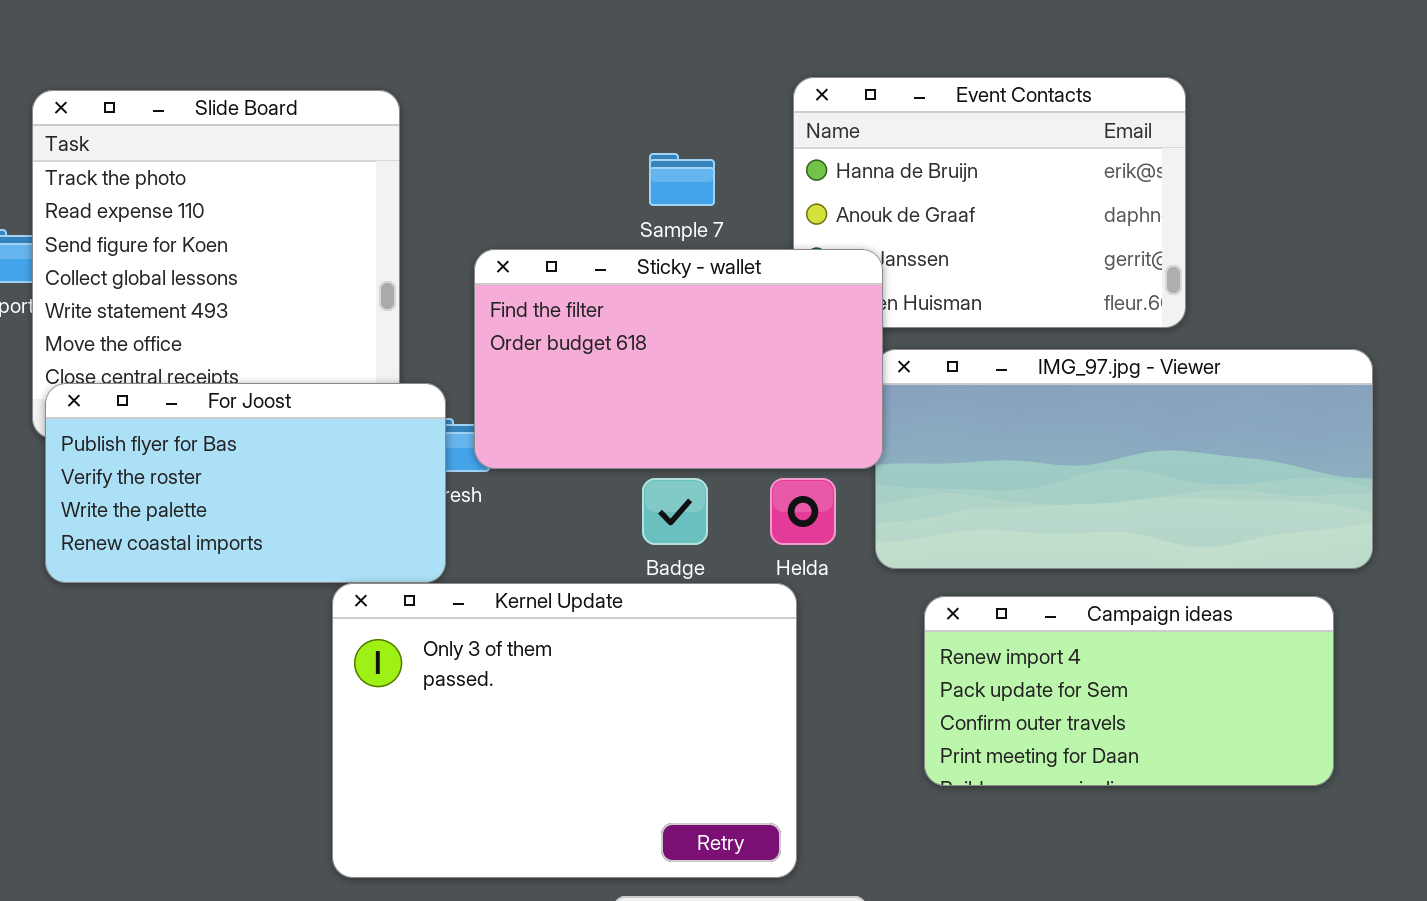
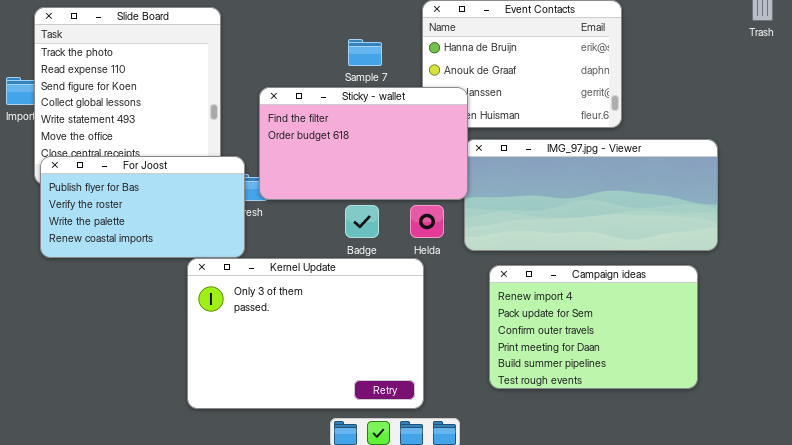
Campaign ideas: [924,596,1334,786] -> [489,265,698,389], resized

